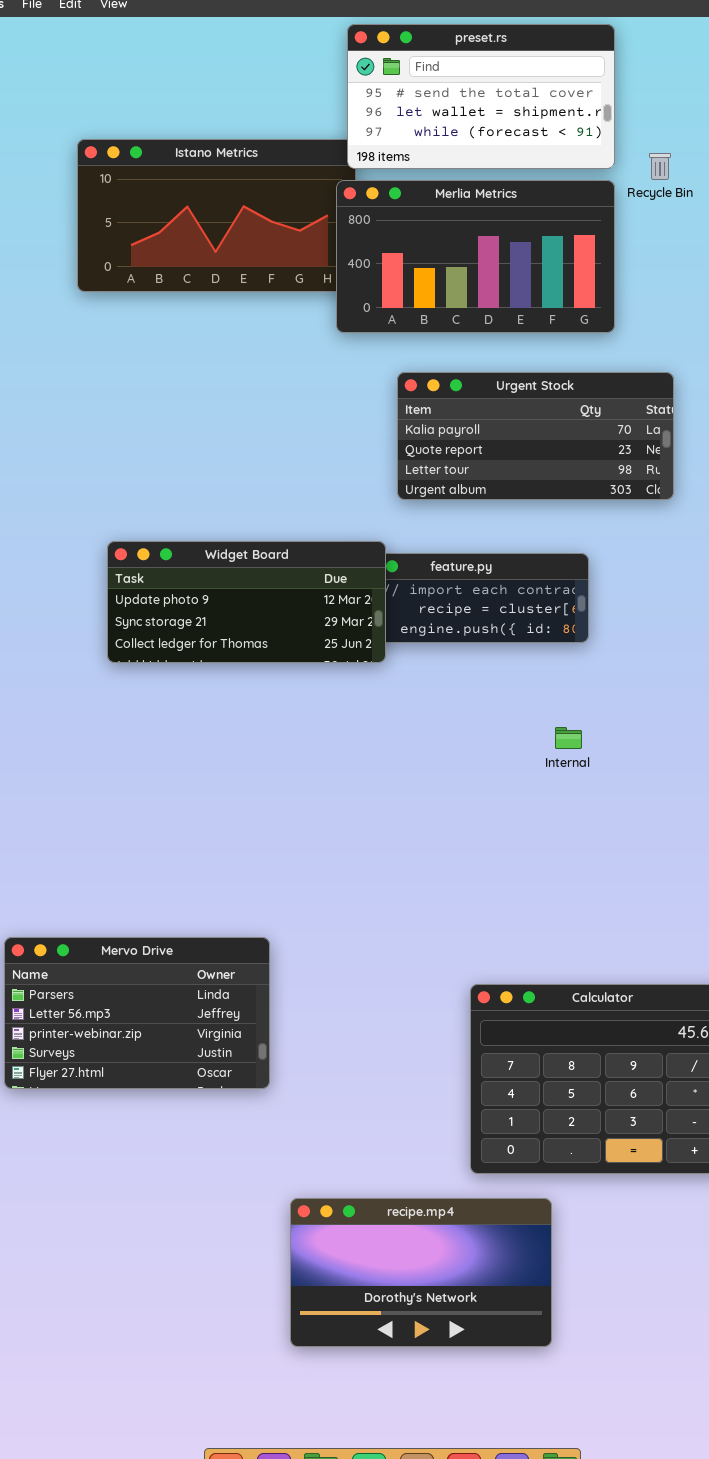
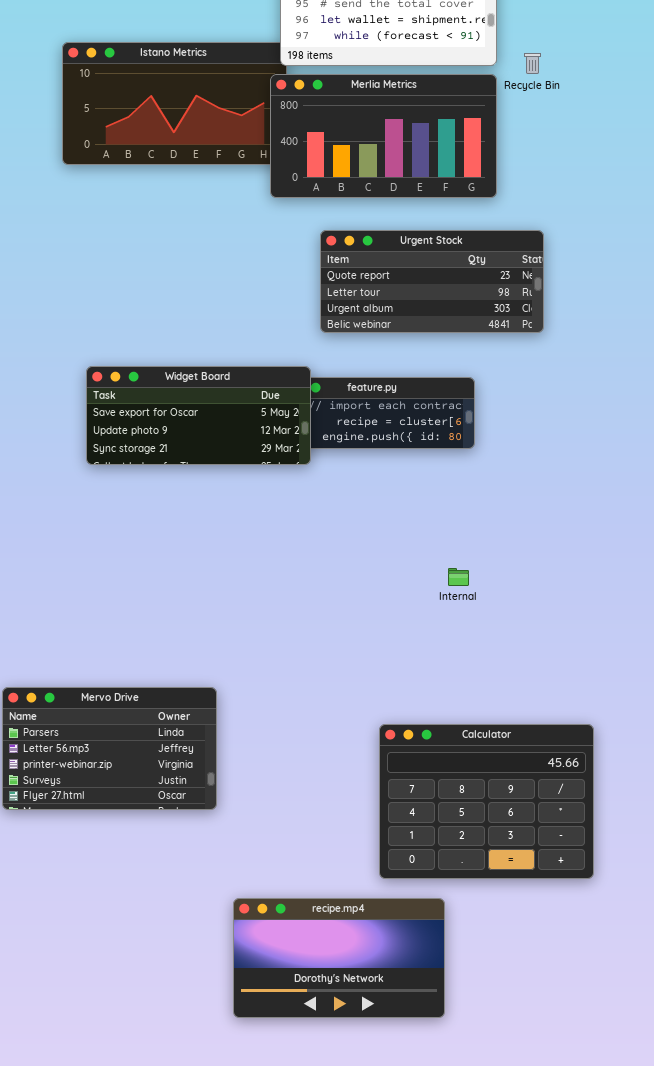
Urgent Stock: [397,372,674,500] -> [320,230,544,333], scrolled down 1 row
Widget Board: [107,541,386,663] -> [86,366,311,465], scrolled up 1 row
Internal: [555,727,582,749] -> [448,568,469,586], moved

